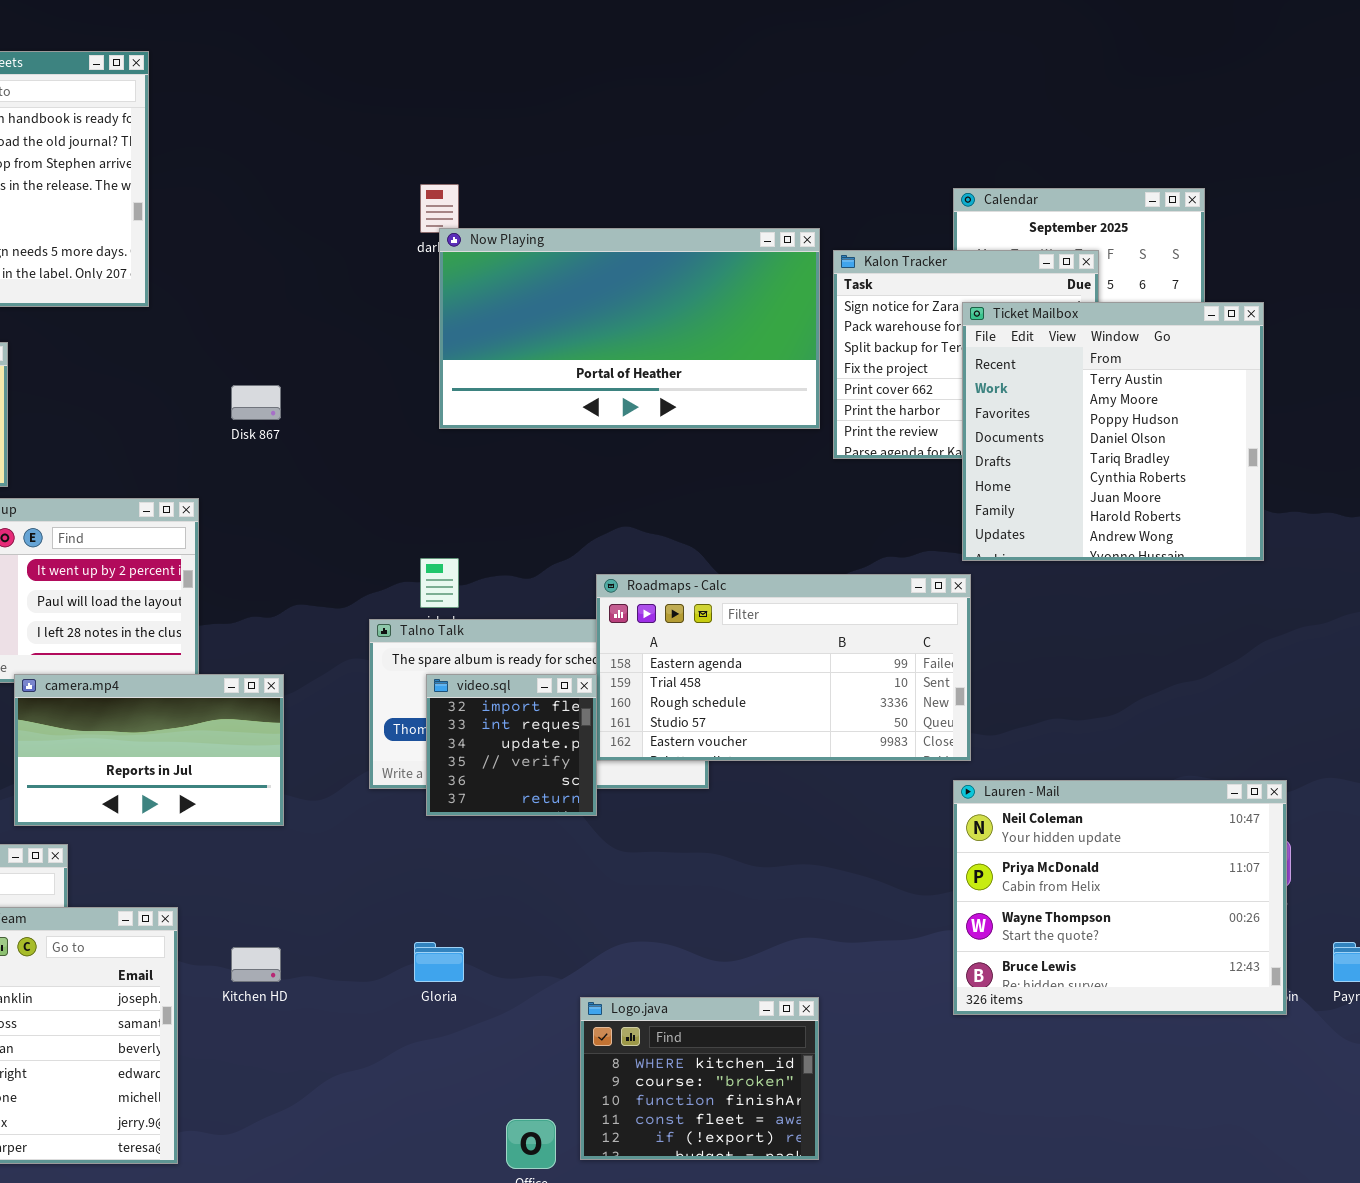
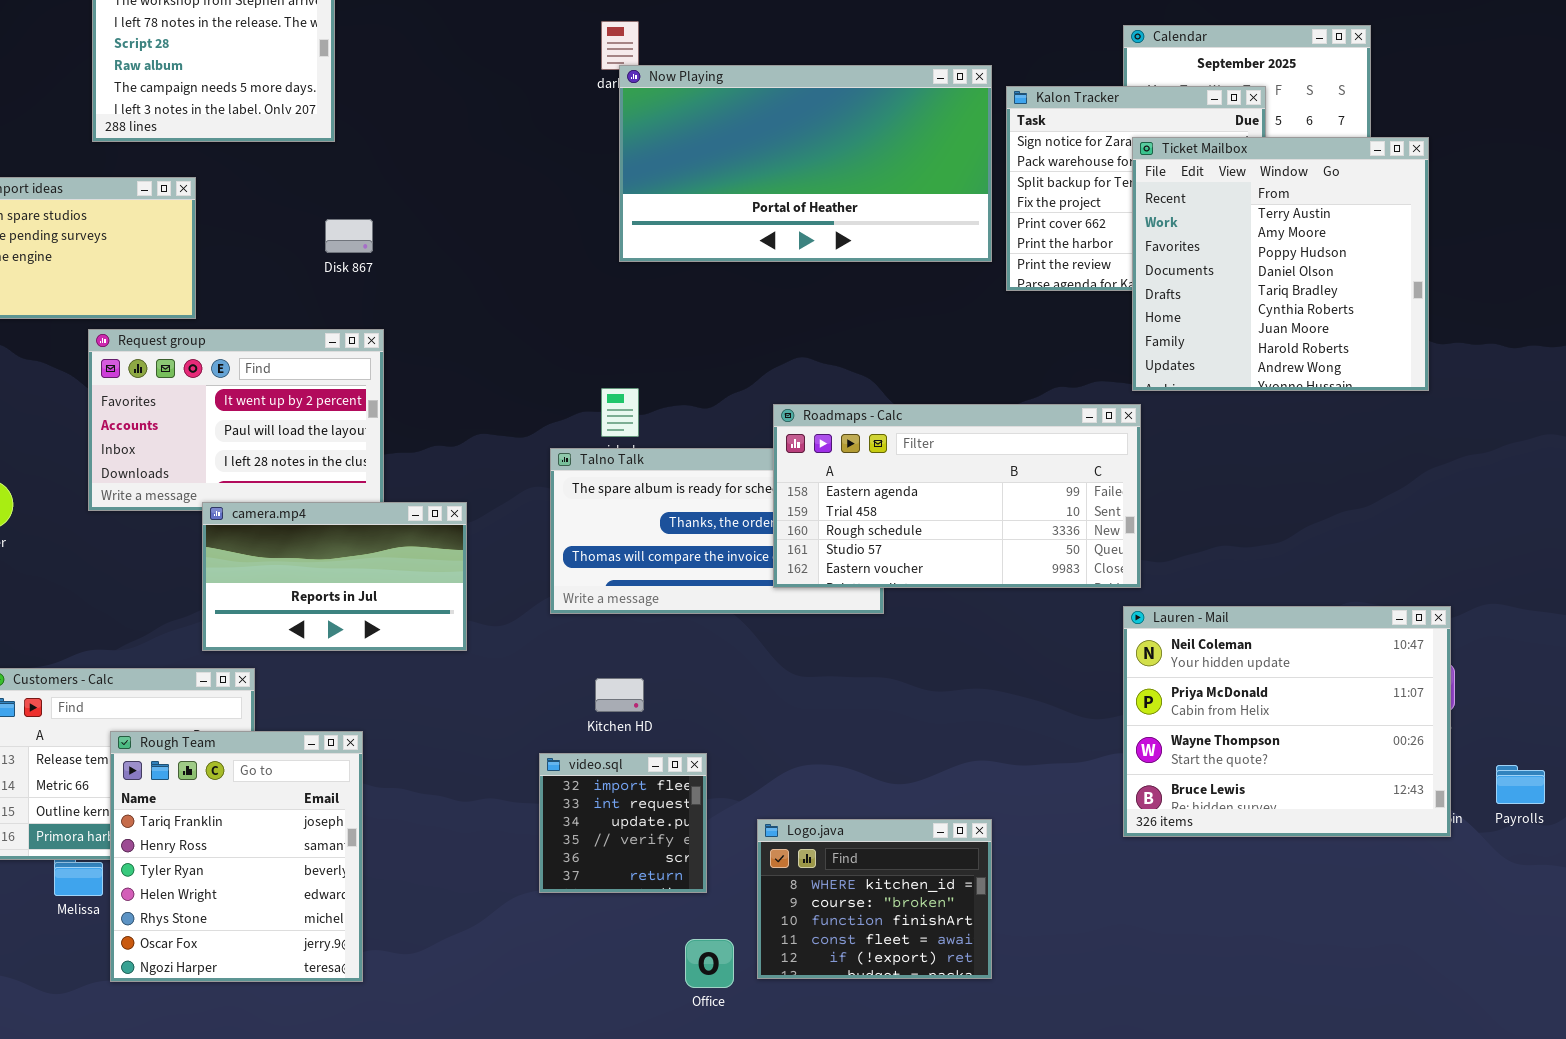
Disk 867: [231,385,281,420] -> [325,219,373,253], moved
video.sql: [426,674,597,816] -> [539,753,707,893], moved
Kitchen HD: [231,947,281,982] -> [595,678,644,712], moved

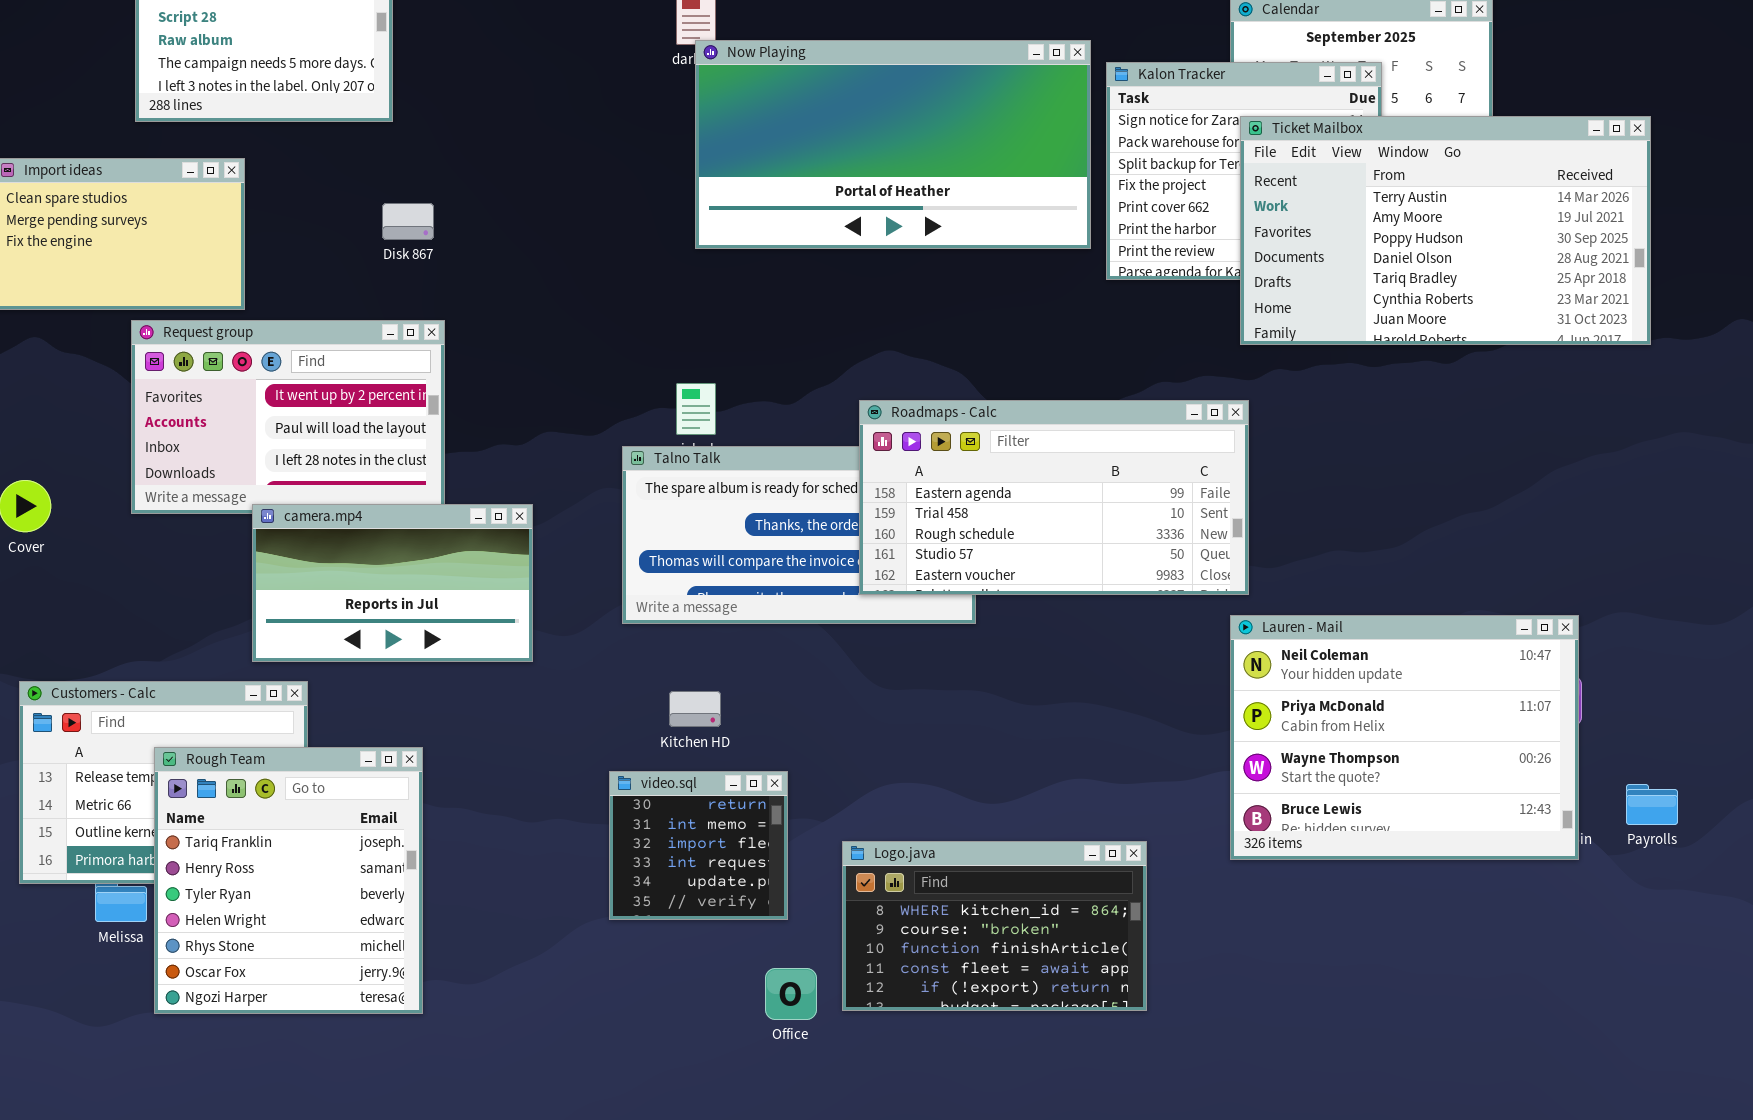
Ticket Mailbox: [1132,137,1429,391] -> [1240,116,1651,345], resized
video.sql: [539,753,707,893] -> [609,771,788,920], scrolled up 2 rows
Logo.java: [757,819,992,979] -> [842,841,1147,1011], resized

